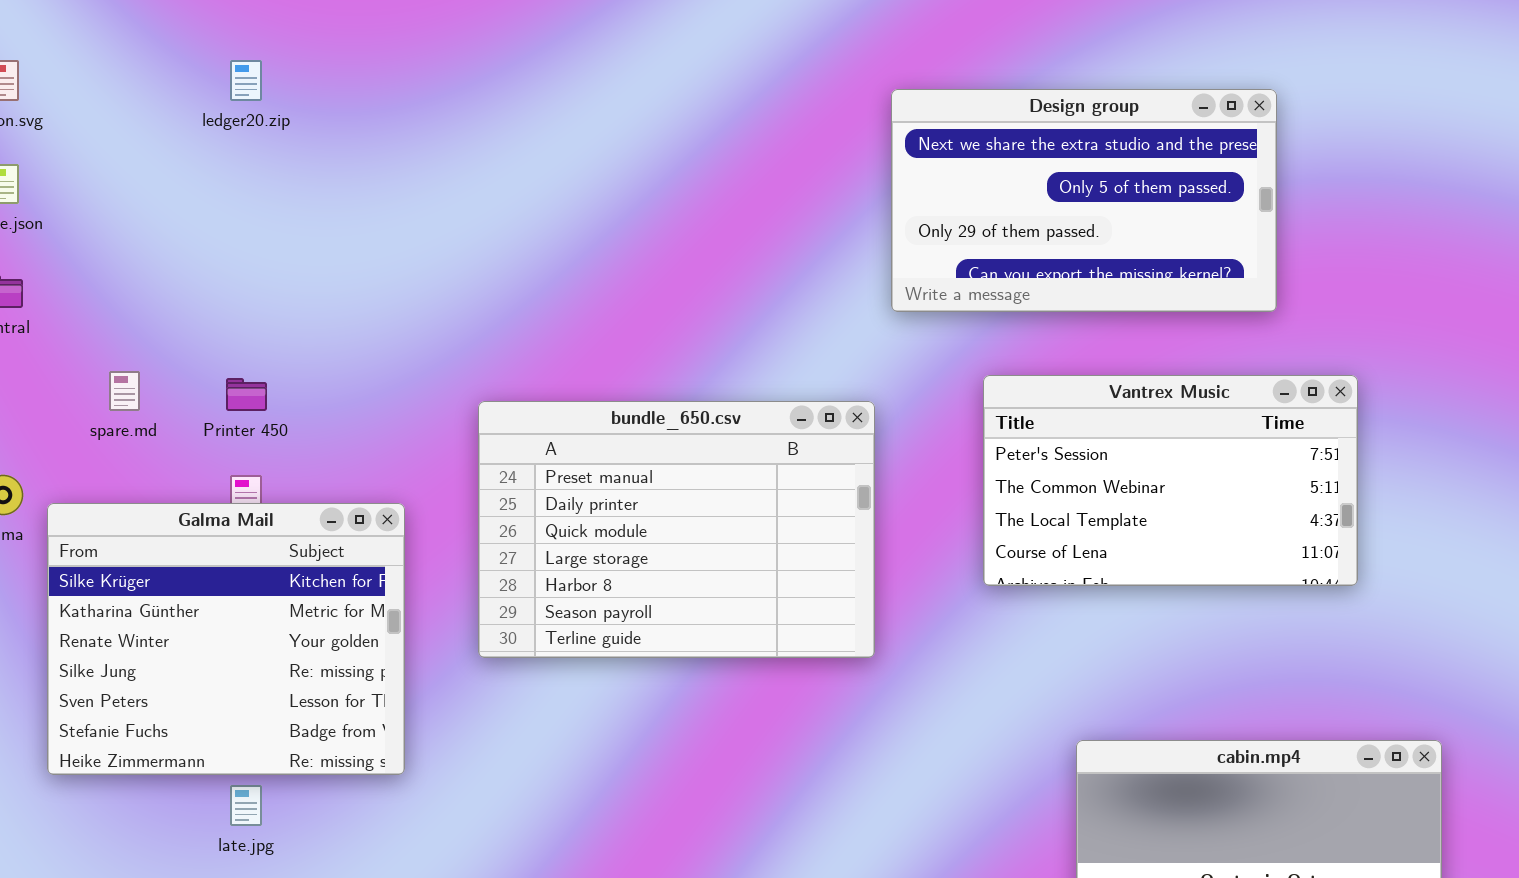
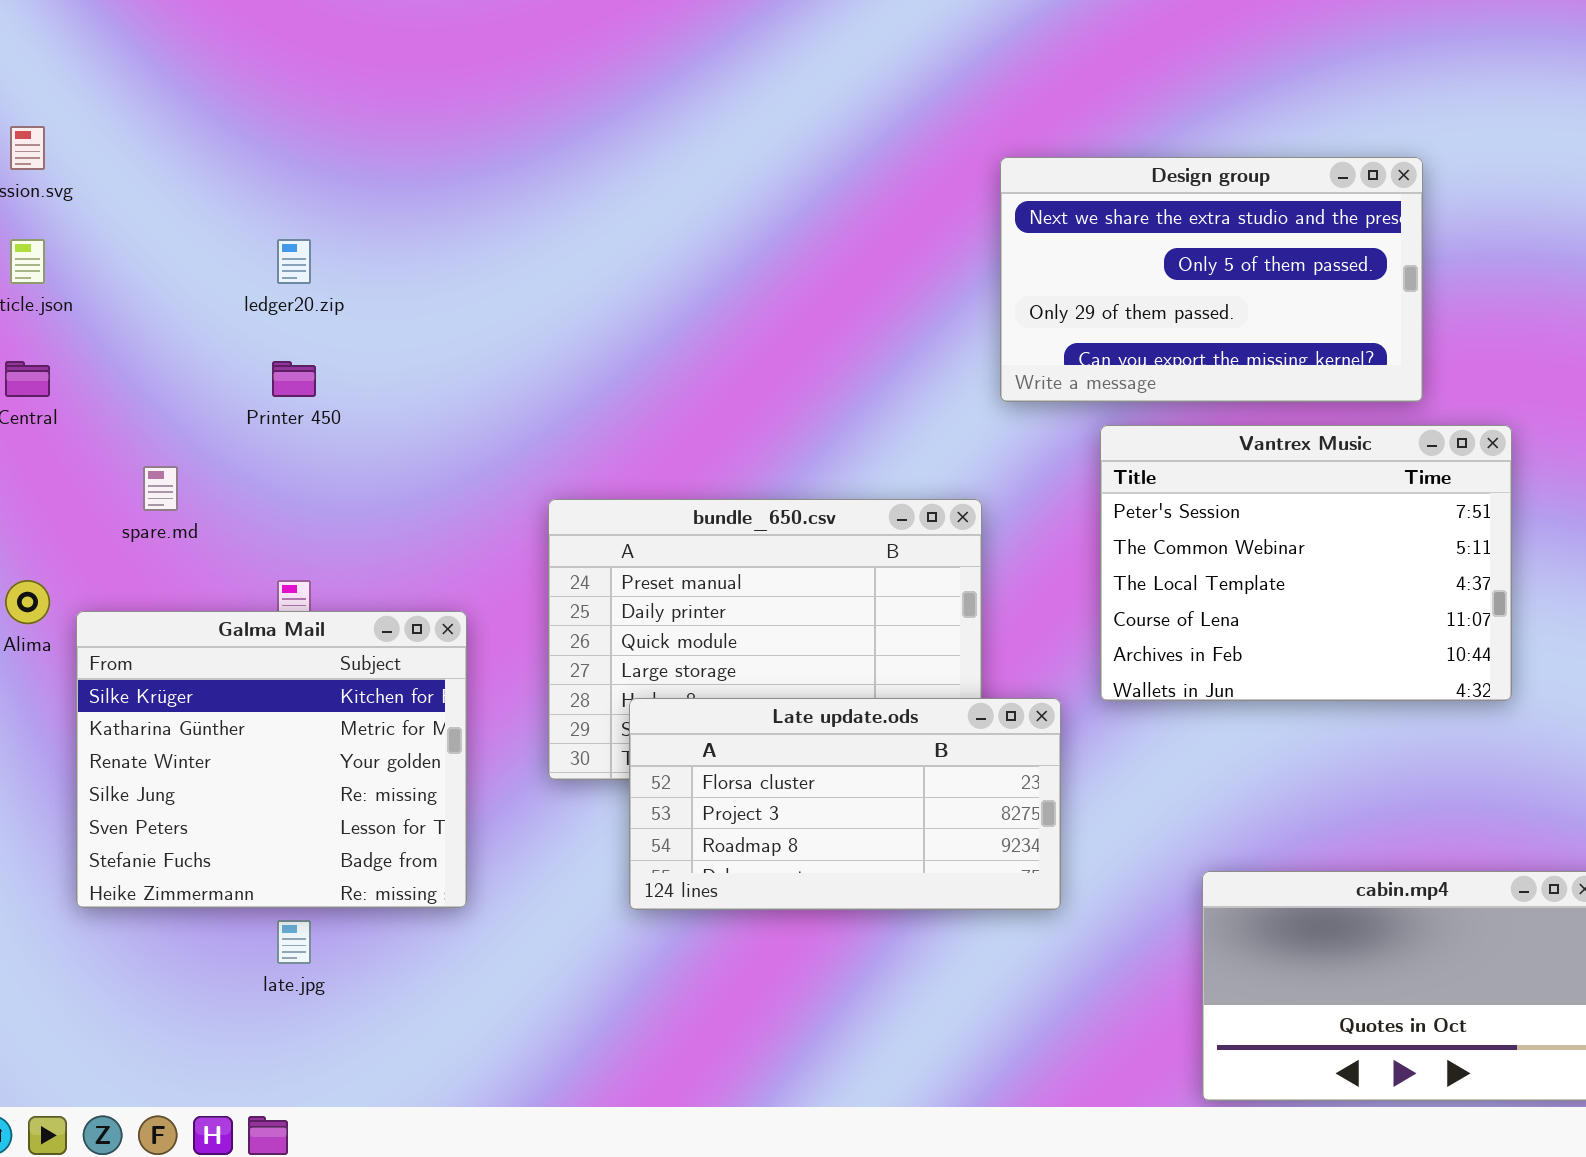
ledger20.zip: [230,60,262,101] -> [277,239,311,284], moved
Vantrex Music: [983,375,1358,586] -> [1100,425,1512,701], resized
Printer 450: [226,378,267,411] -> [272,361,316,397], moved
Late update.ods: none -> [629,698,1061,910], opened

